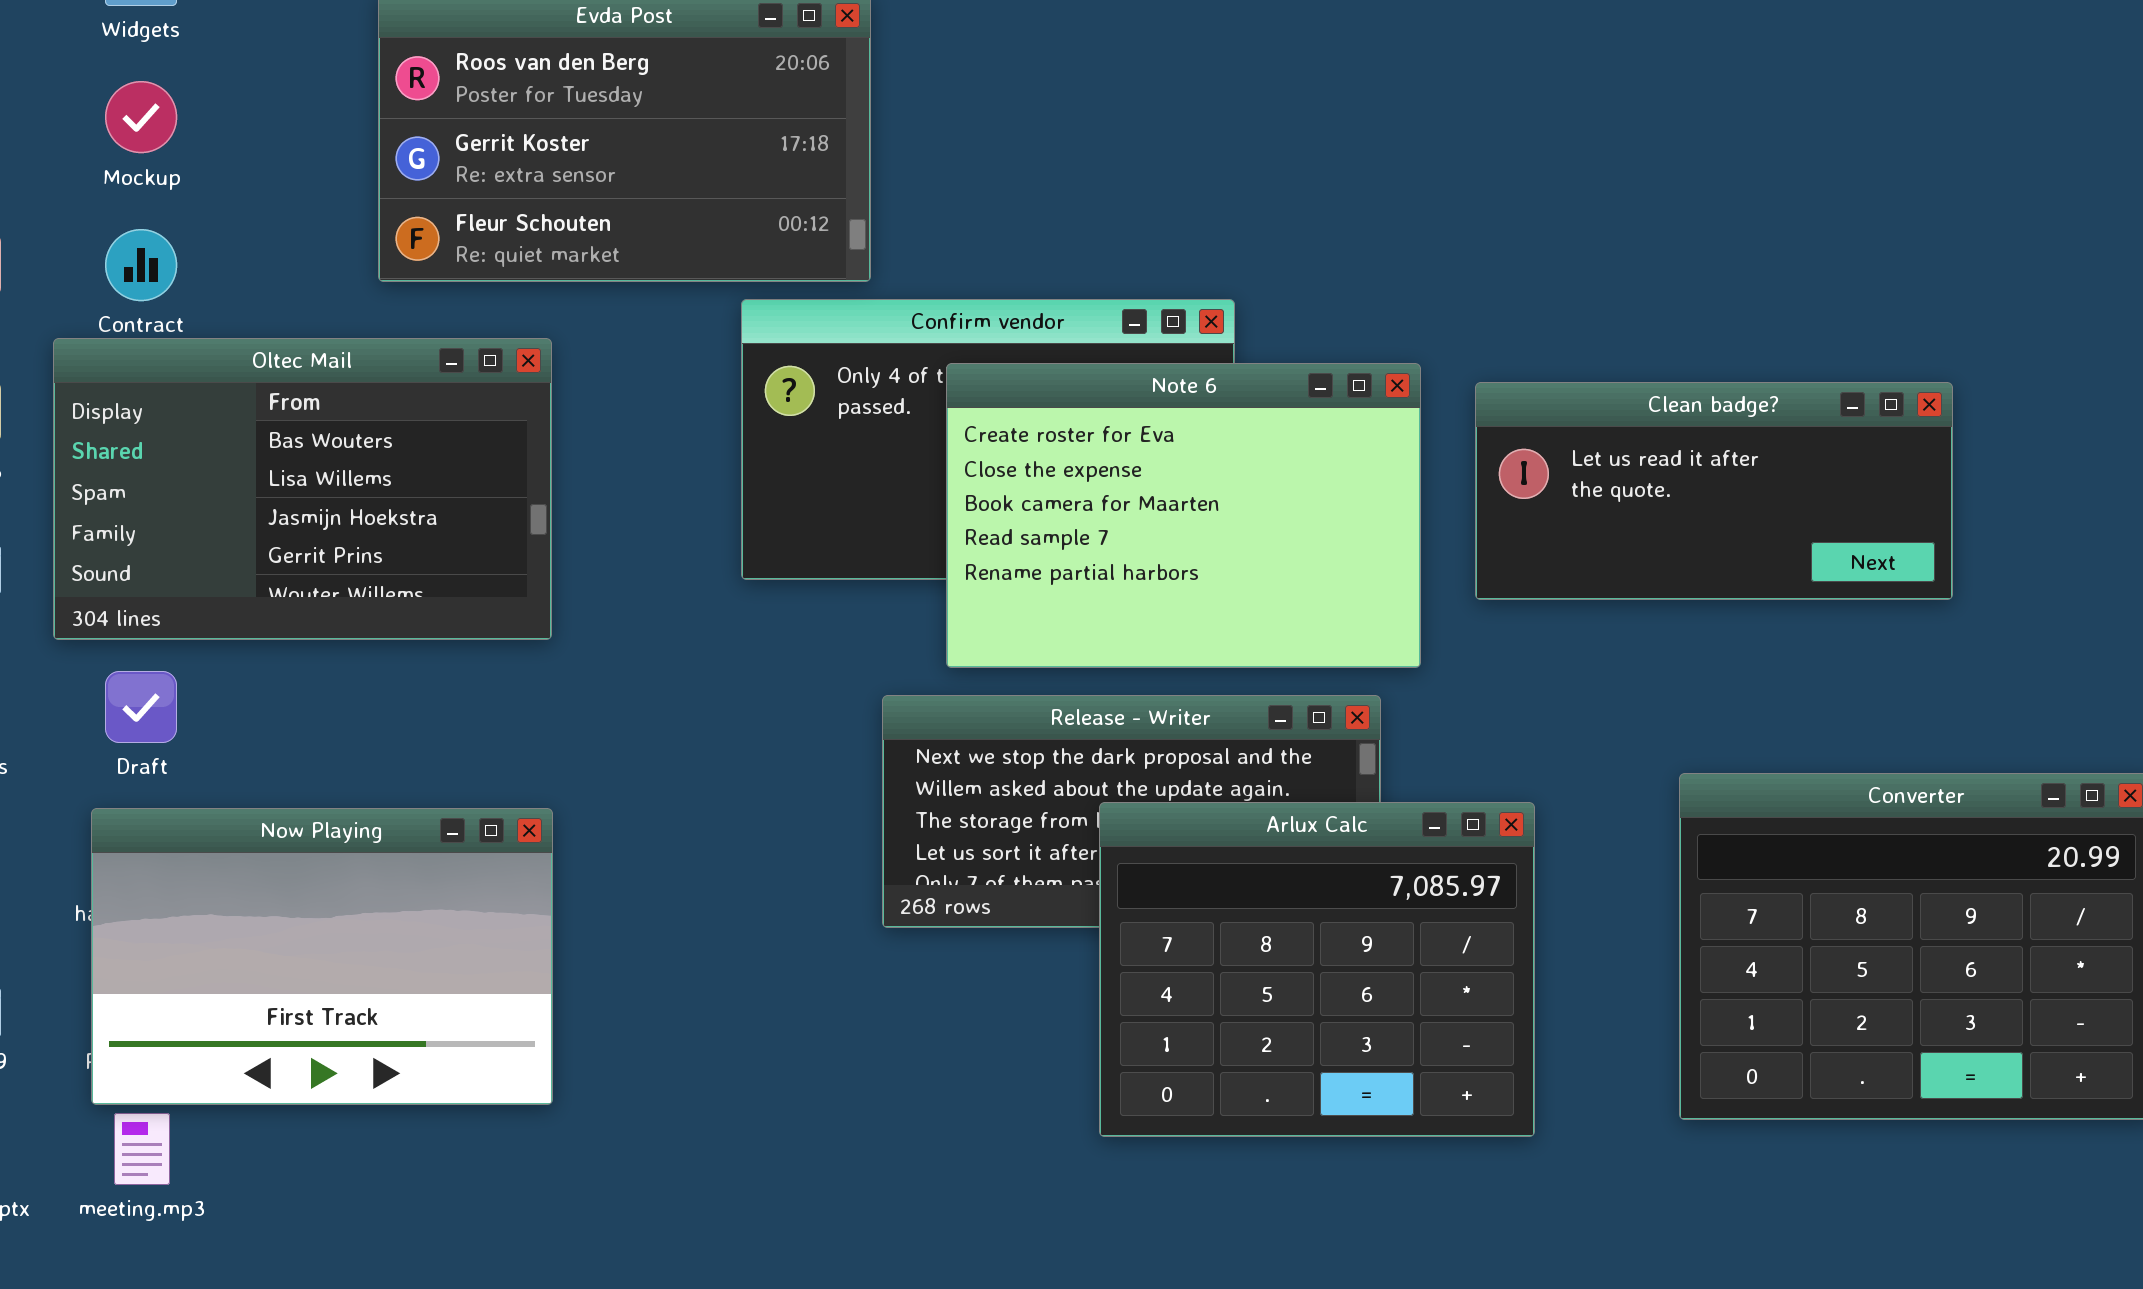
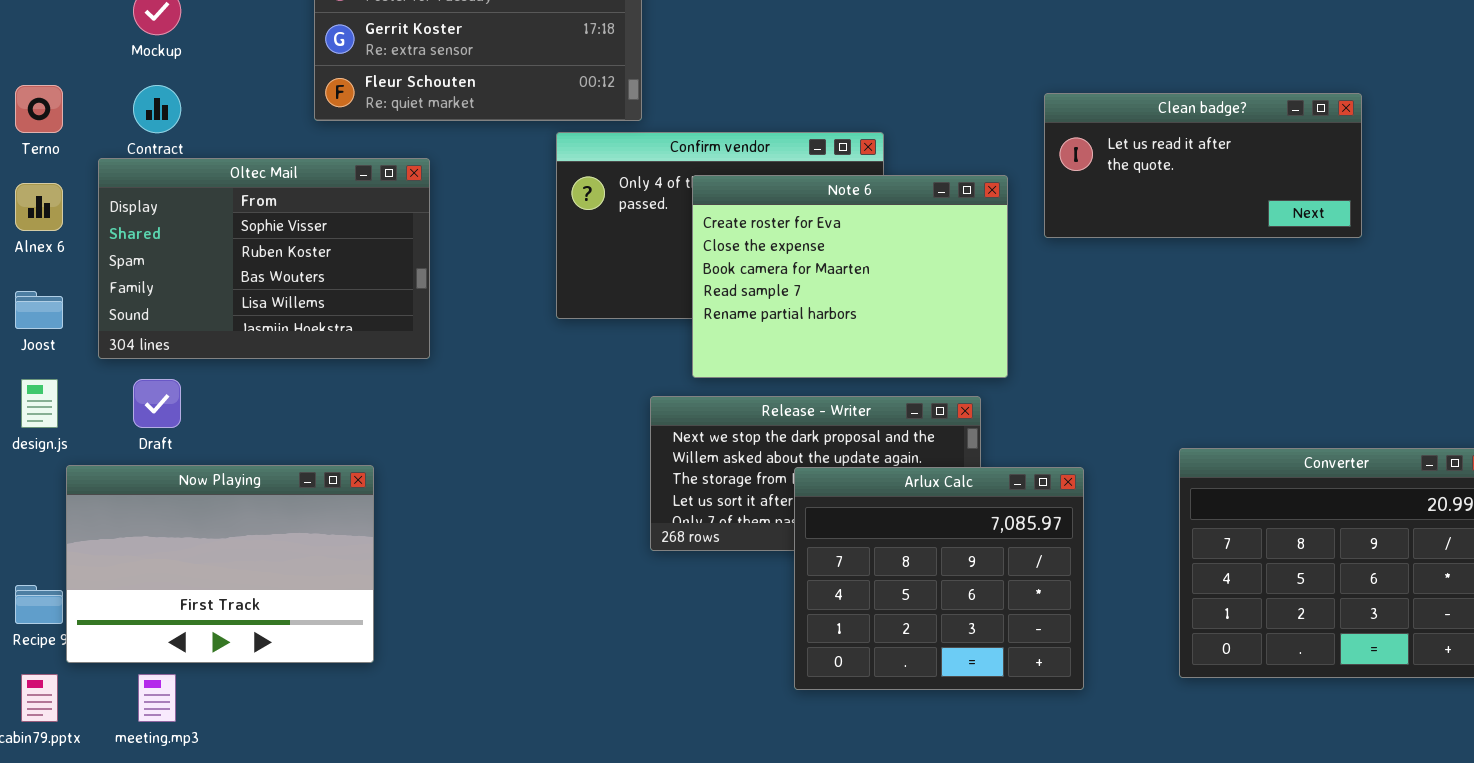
Oltec Mail: [53,338,552,640] -> [98,158,430,359], scrolled up 2 rows
Clean badge?: [1475,382,1953,600] -> [1044,93,1362,238], moved
Now Playing: [91,808,553,1105] -> [66,465,374,663], moved

